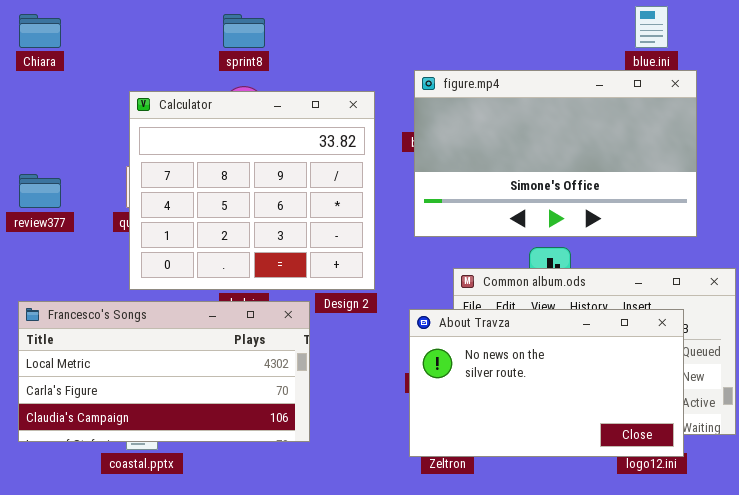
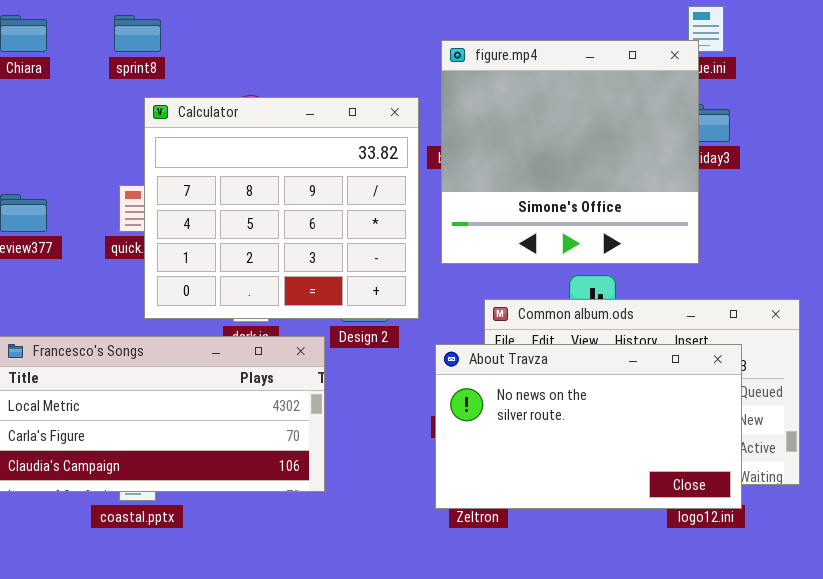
sprint8: [223,14,265,48] -> [114,15,161,52], moved
figure.mp4: [414,70,697,237] -> [441,40,699,264], resized
Calculator: [129,91,375,290] -> [144,97,419,319], moved

